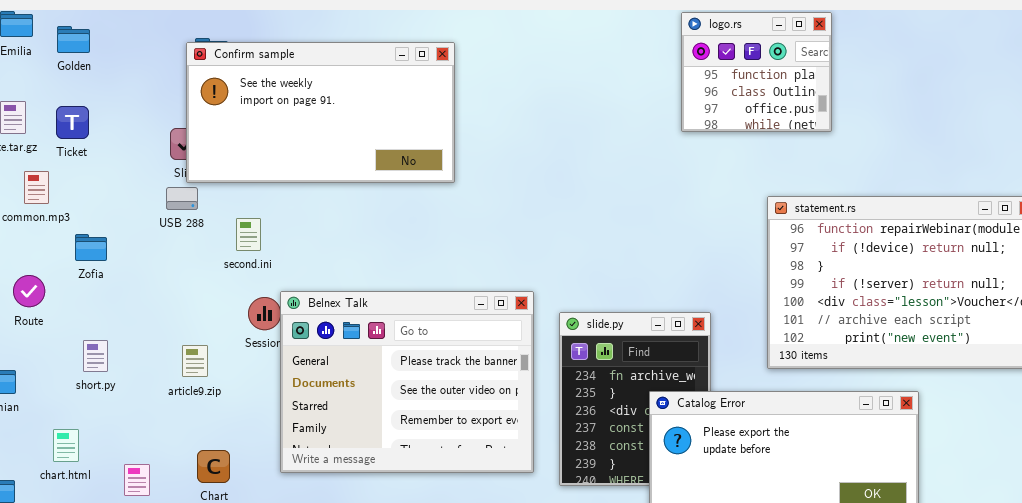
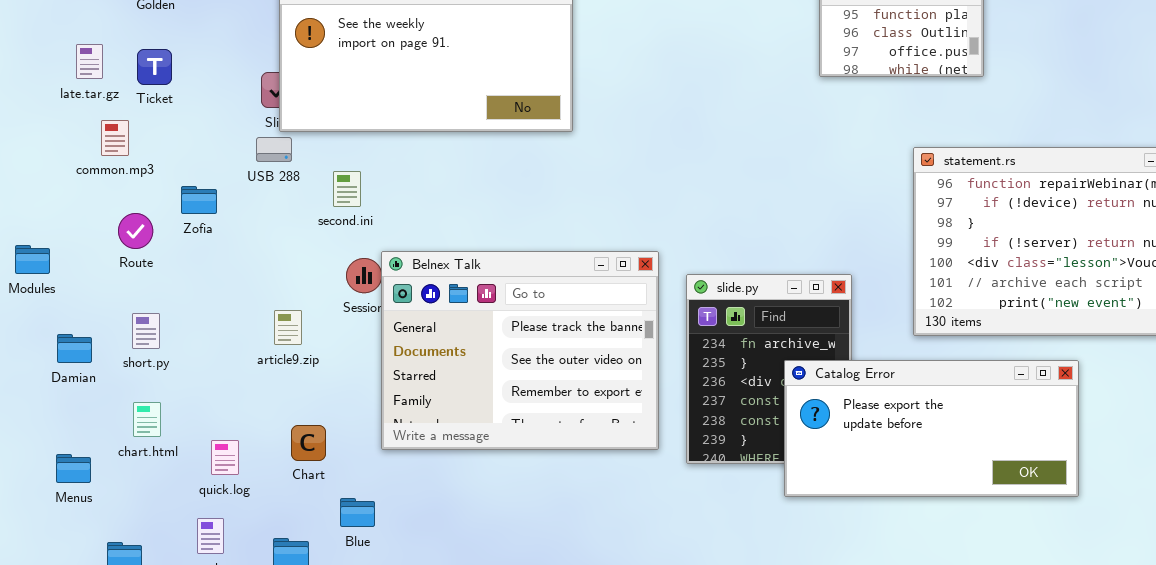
Zofia: [75,234,107,261] -> [181,186,217,214], moved
Route: [13,275,45,307] -> [118,213,153,249], moved
short.py: [83,340,108,372] -> [132,313,160,349], moved

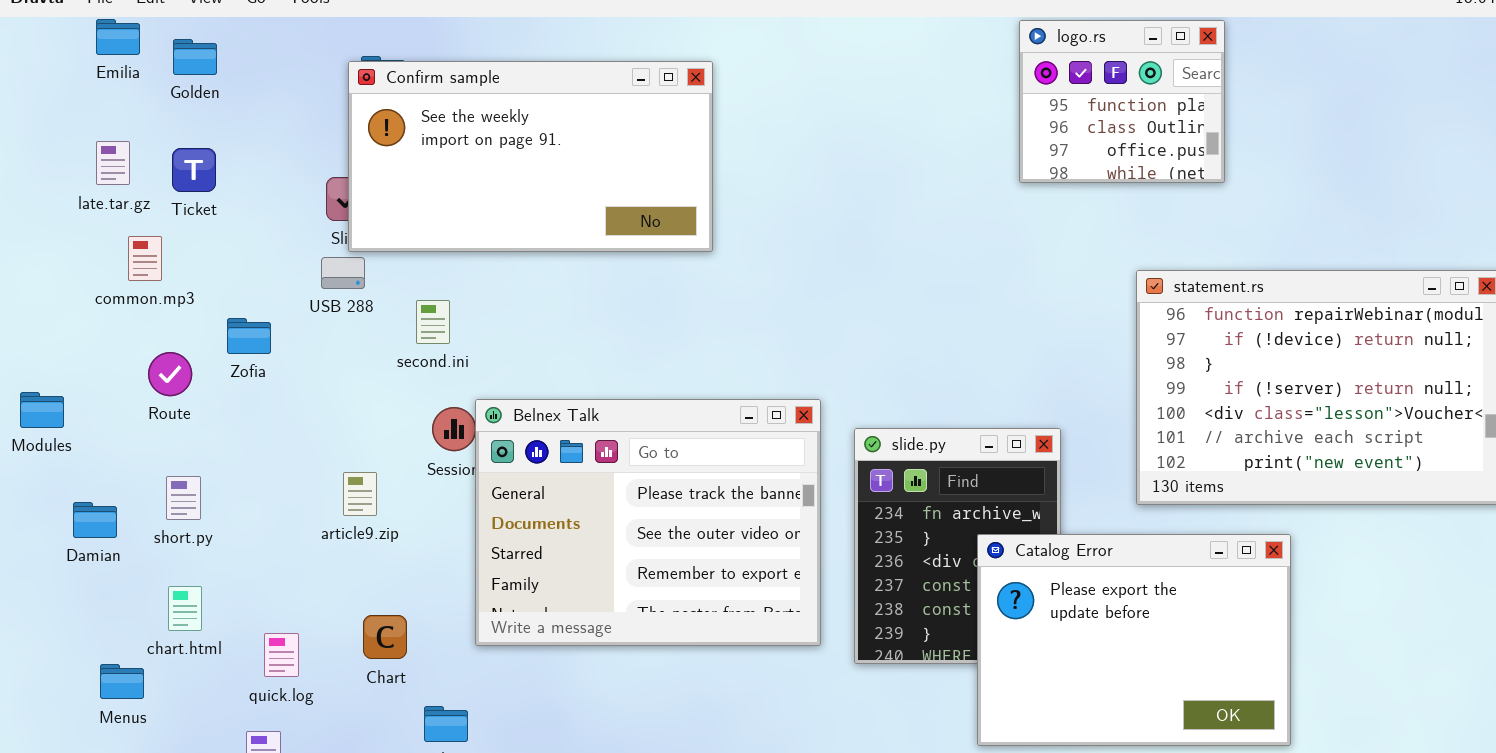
Catalog Error: [784,360,1079,497] -> [977,534,1291,746], resized
Menus: [56,454,91,483] -> [100,664,144,699], moved

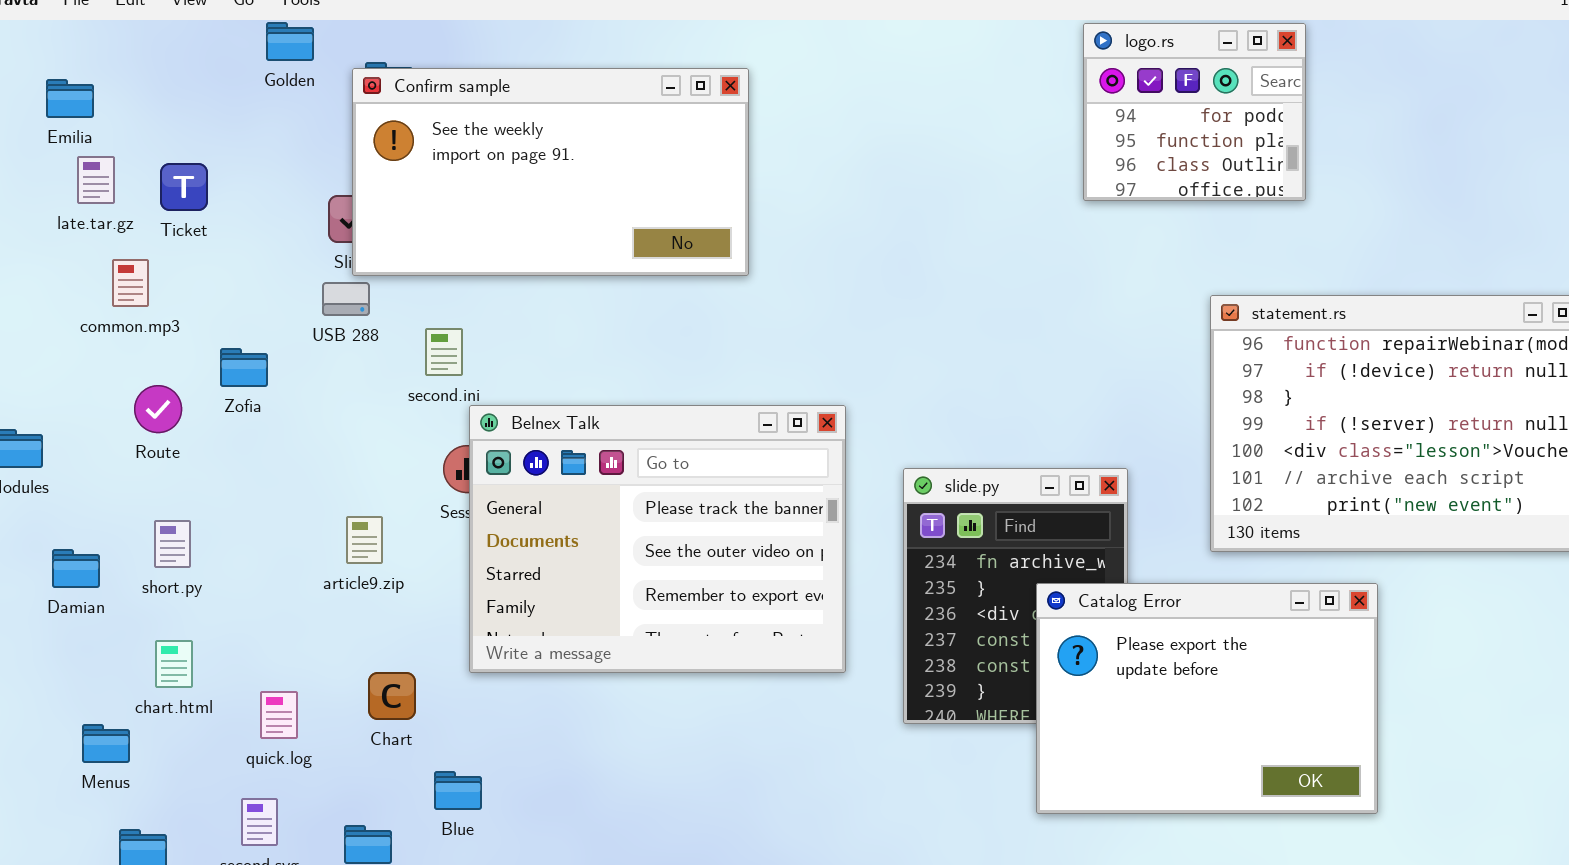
Emilia: [96,19,140,55] -> [46,79,94,118], moved
logo.rs: [1019,20,1225,183] -> [1083,23,1306,201], scrolled up 1 row
Golden: [173,39,217,75] -> [266,22,314,61], moved
Belnex Talk: [475,399,821,646] -> [469,405,846,673], moved

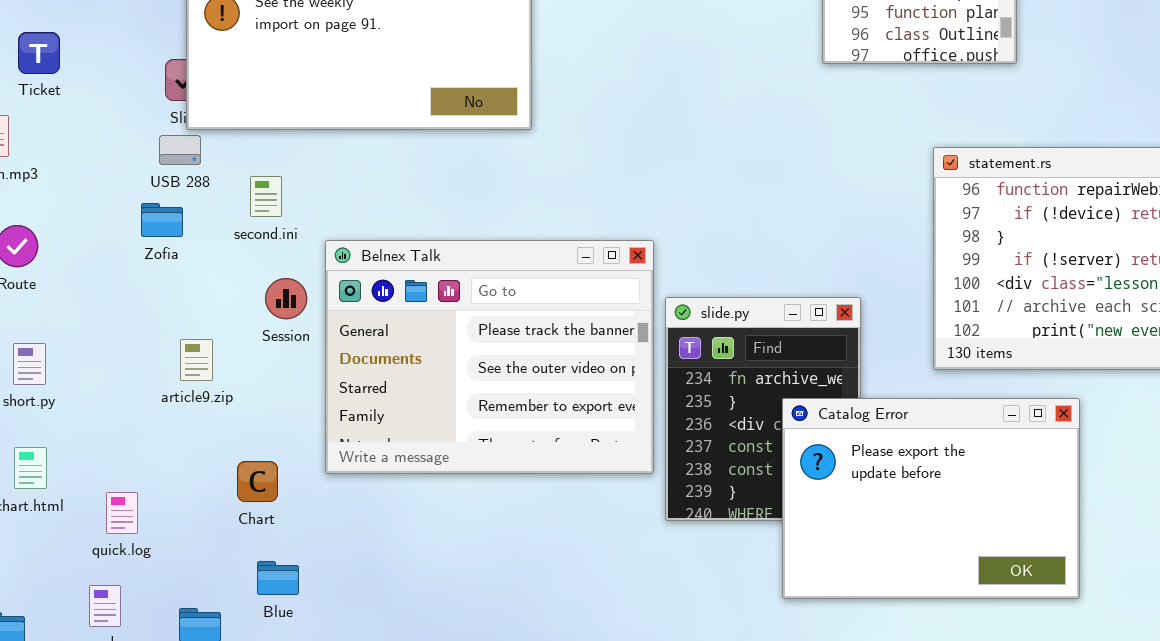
Zofia: [220,348,268,387] -> [141,203,183,237], moved
Belnex Talk: [469,405,846,673] -> [325,240,654,474], moved
Chart: [368,672,416,720] -> [237,461,278,502], moved

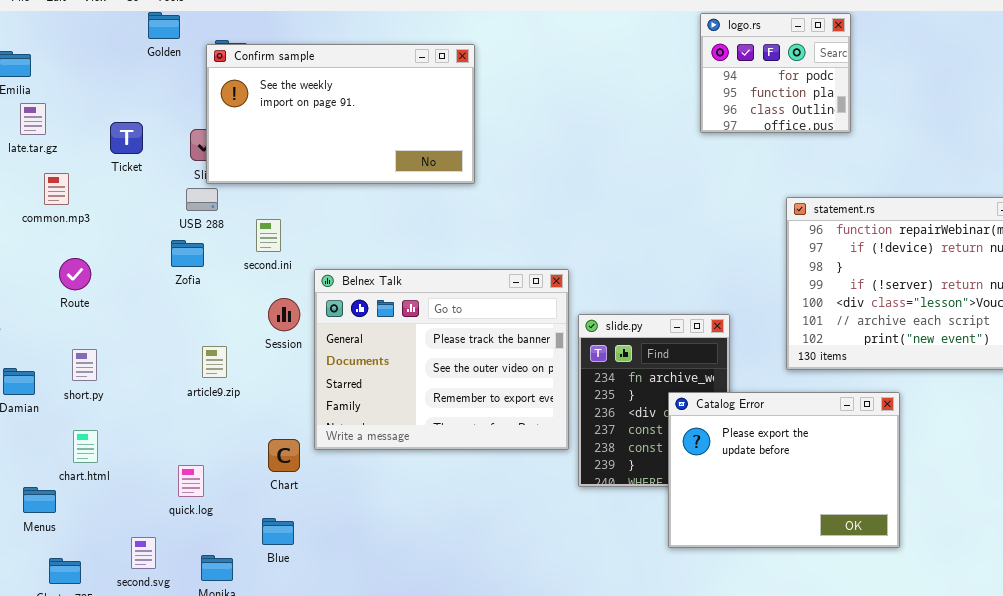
Ticket: [18,32,60,74] -> [110,122,143,154], moved
Chart: [237,461,278,502] -> [268,439,300,472], moved
quick.log: [106,492,138,534] -> [178,465,204,497], moved

